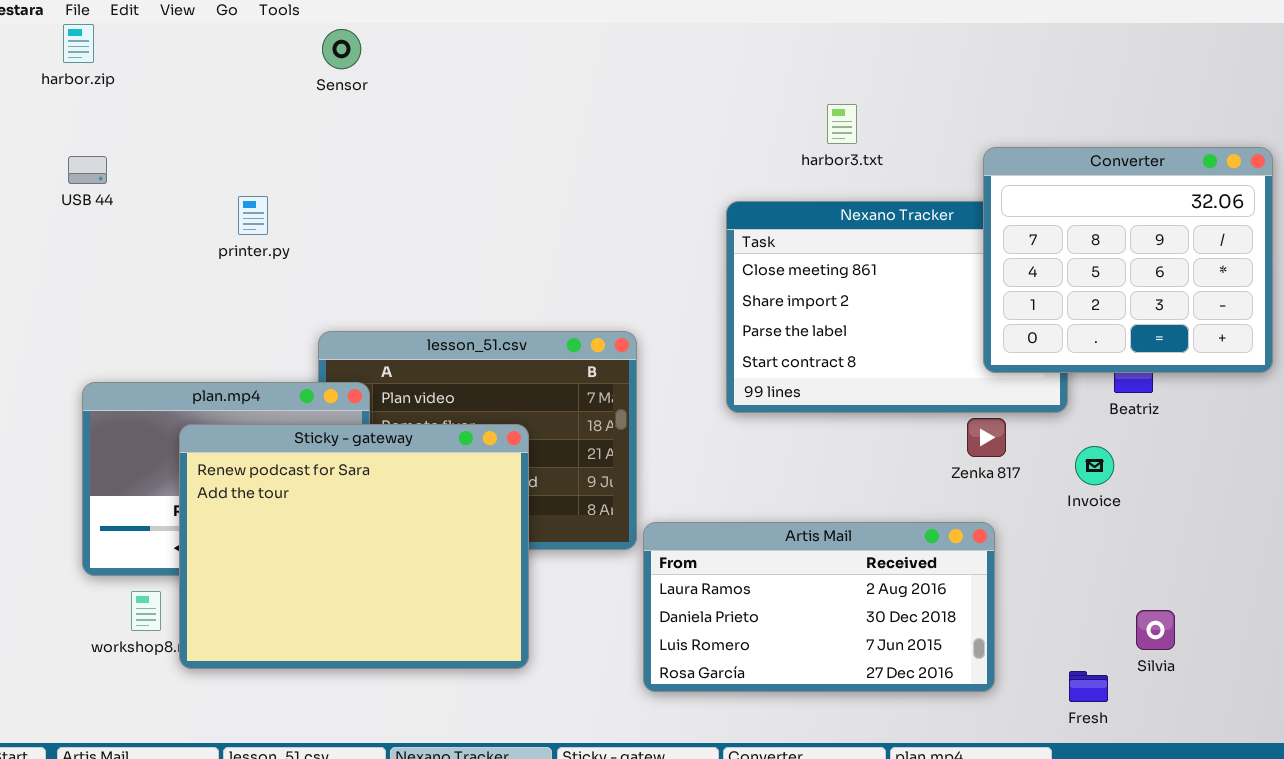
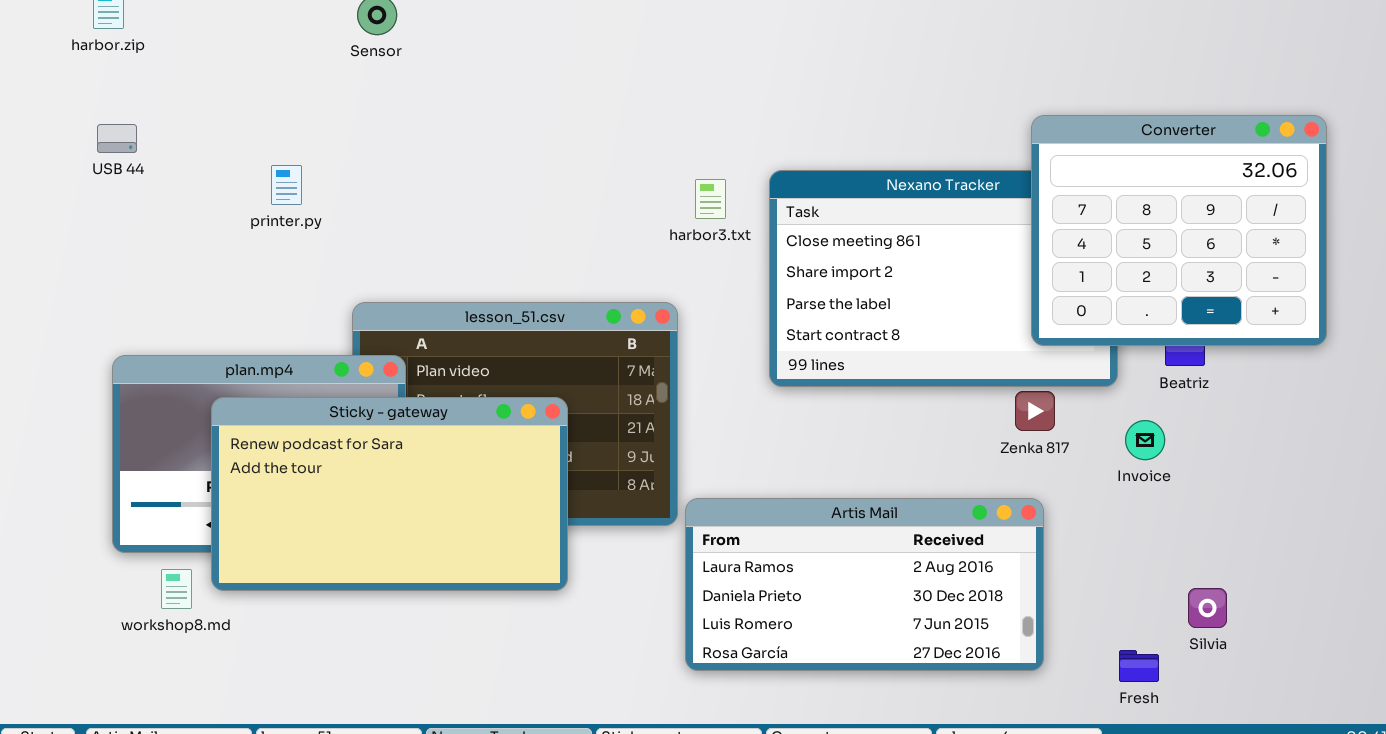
harbor3.txt: [827,104,857,144] -> [695,179,726,219], moved
Sticky - gateway: [179,424,529,669] -> [211,397,568,591], resized

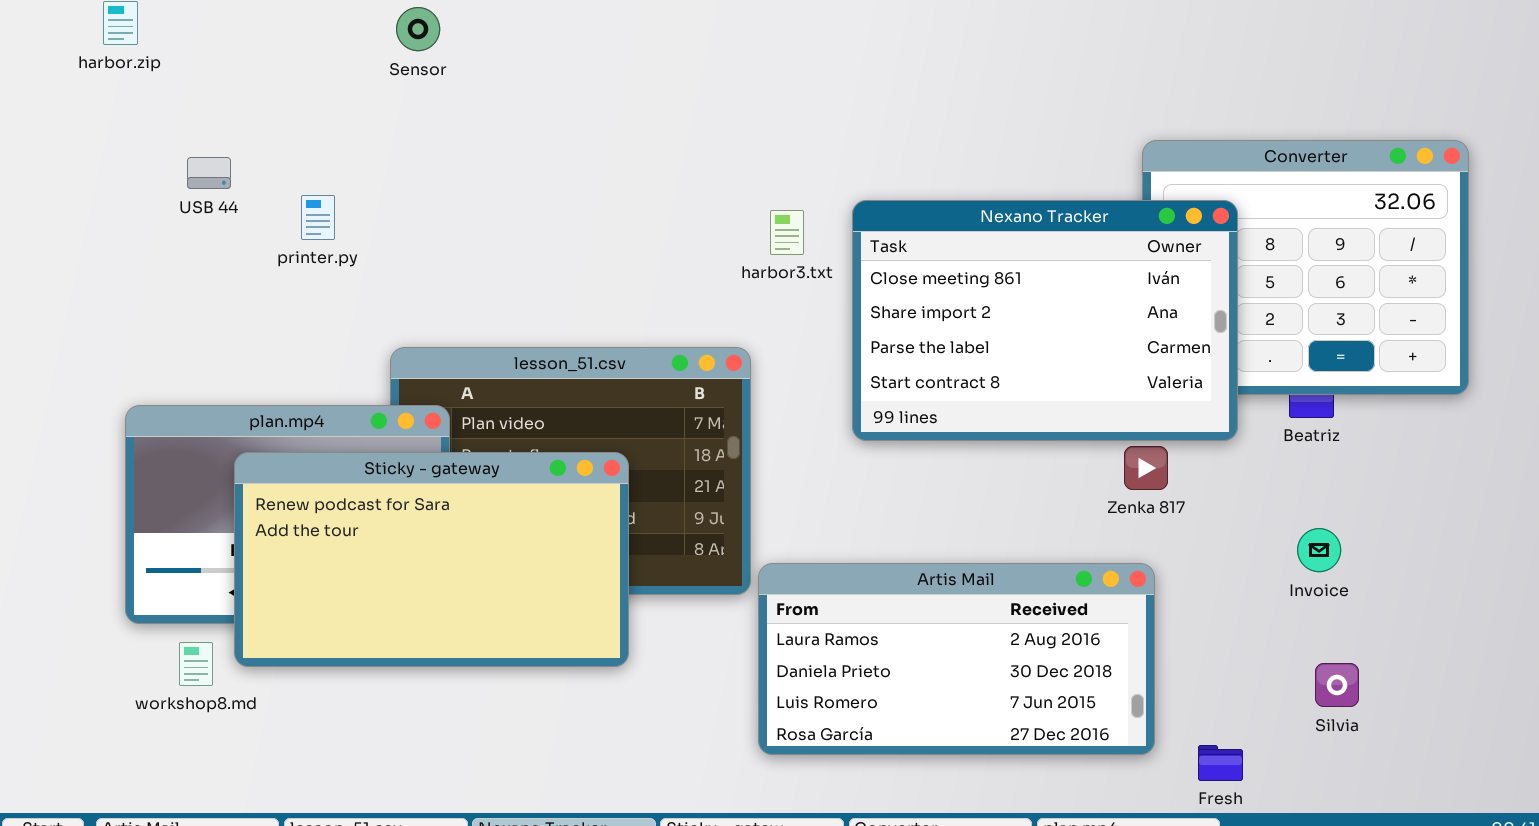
USB 44: [97,124,137,153] -> [187,157,231,189], moved
Nexano Tracker: [769,170,1118,387] -> [852,200,1238,441], raised
Invoice: [1125,420,1165,460] -> [1297,528,1341,572], moved
Fresh: [1119,650,1159,682] -> [1198,745,1243,781], moved

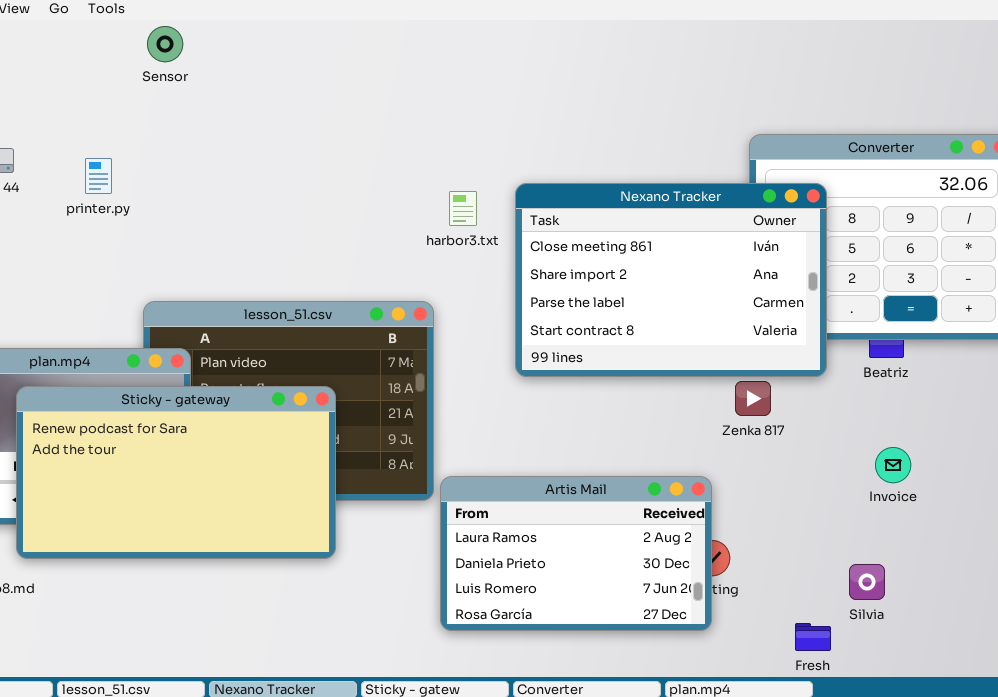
printer.py: [301,195,335,240] -> [85,158,112,194], moved
Artis Mail: [758,563,1155,755] -> [440,476,712,631], resized
Silvia: [1315,663,1359,707] -> [849,564,885,600], moved

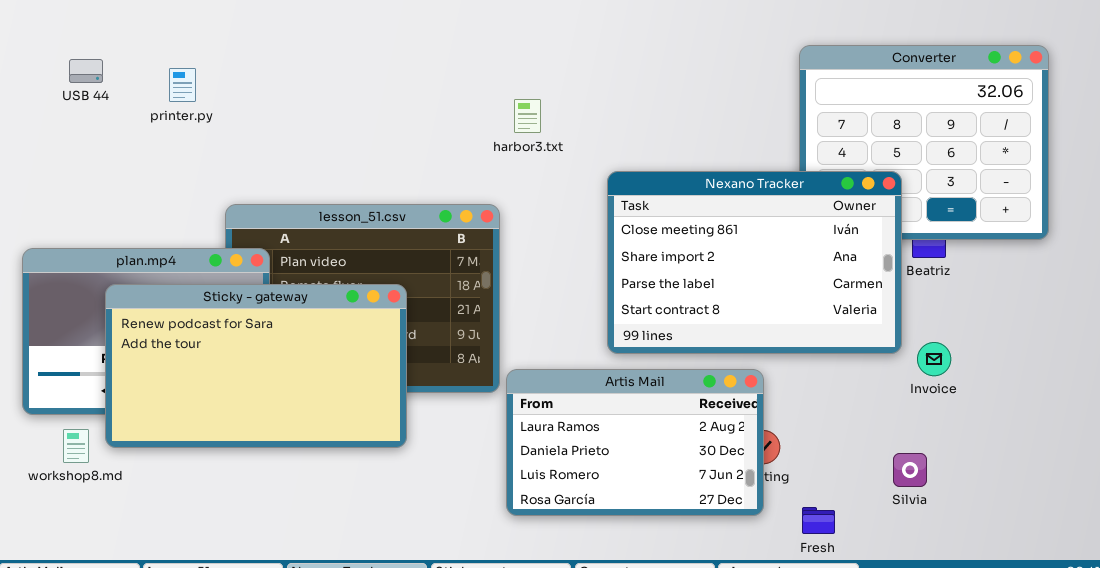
Nexano Tracker: [515,183,827,377] -> [607,171,902,354], moved
Fresh: [795,623,831,651] -> [802,507,835,534], moved

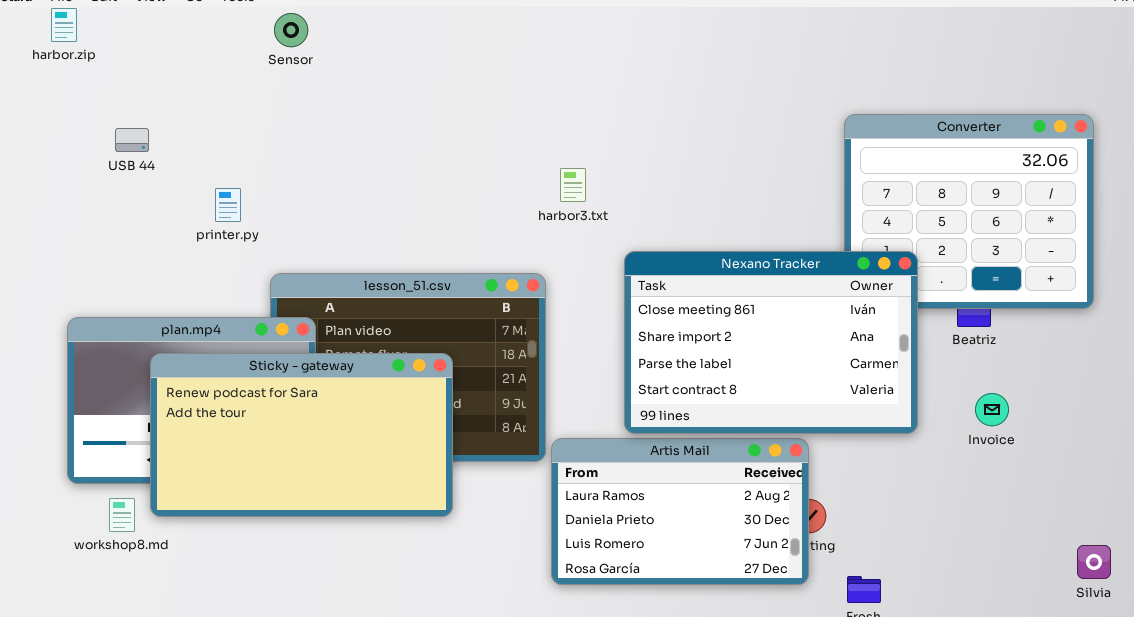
printer.py: [169,68,196,102] -> [215,188,241,222], moved
Nexano Tracker: [607,171,902,354] -> [624,251,918,434], moved
Invoice: [917,342,951,376] -> [975,393,1009,426], moved
Silvia: [893,453,927,487] -> [1077,545,1111,579], moved

